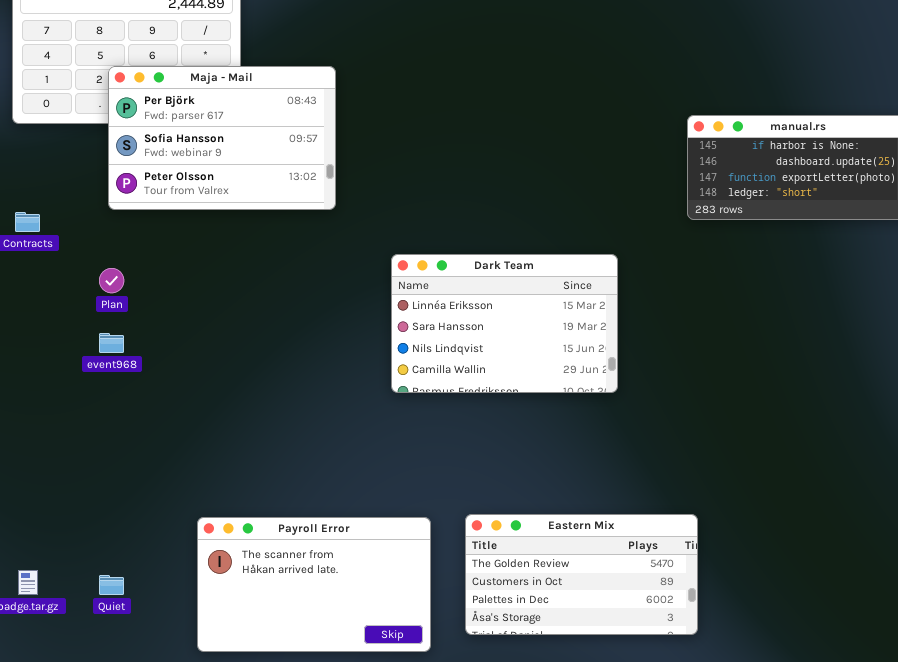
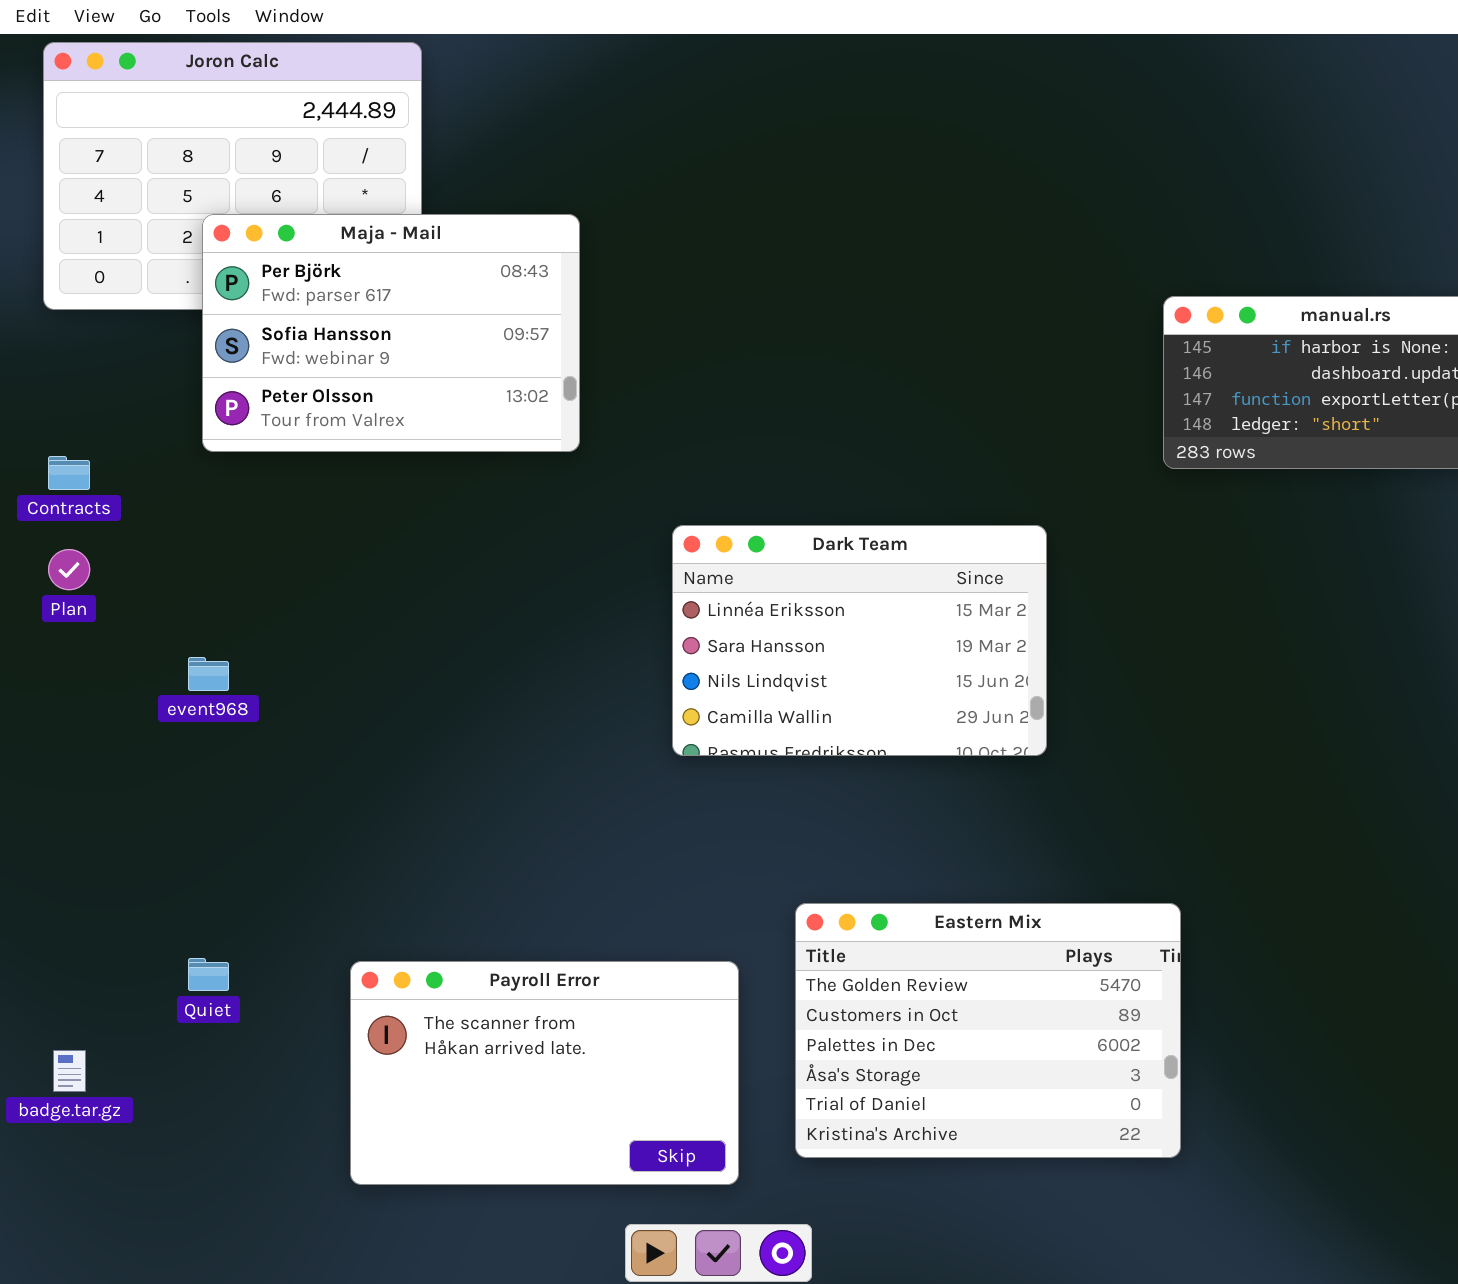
Plan: [99,268,124,293] -> [48,549,90,590], moved
Eastern Mix: [465,514,698,635] -> [795,903,1181,1158], resized
Quiet: [99,575,124,595] -> [188,958,229,991], moved

